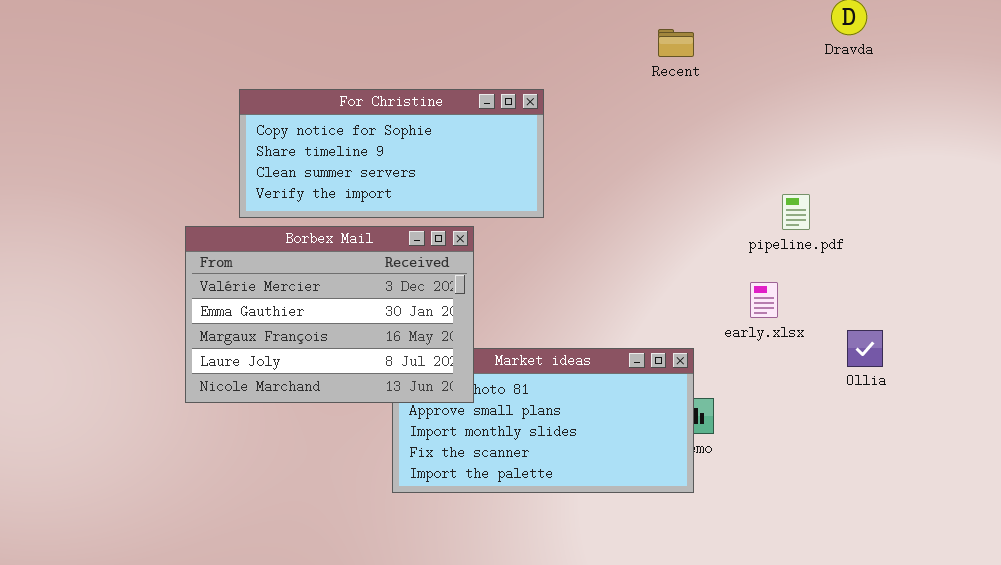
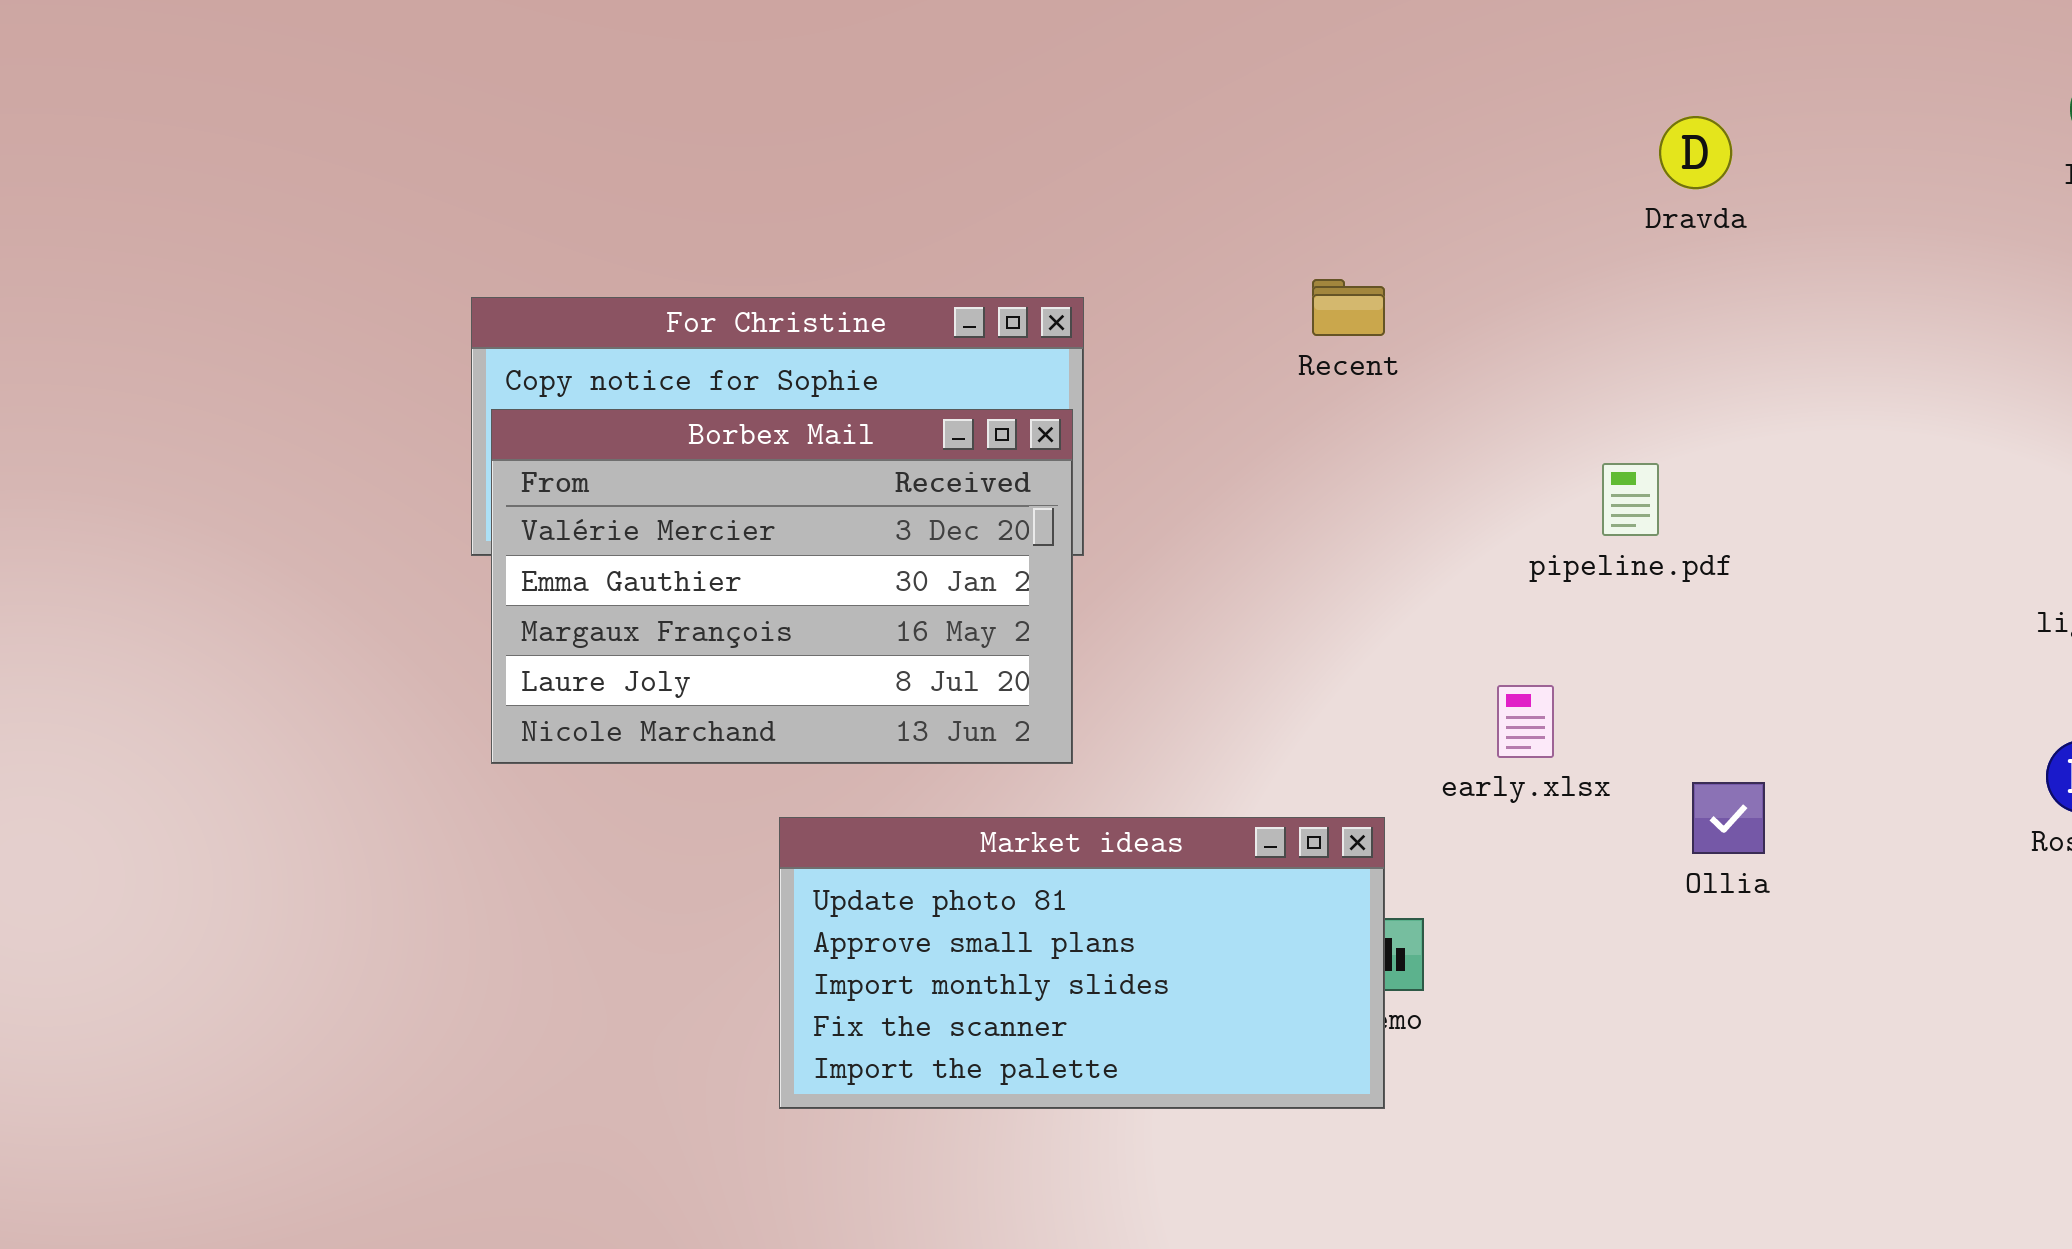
Recent: [658,29,694,57] -> [1312,279,1385,336], moved
pipeline.pdf: [782,194,810,230] -> [1602,463,1659,536], moved
Borbex Mail: [185,226,474,403] -> [491,409,1073,764], moved

